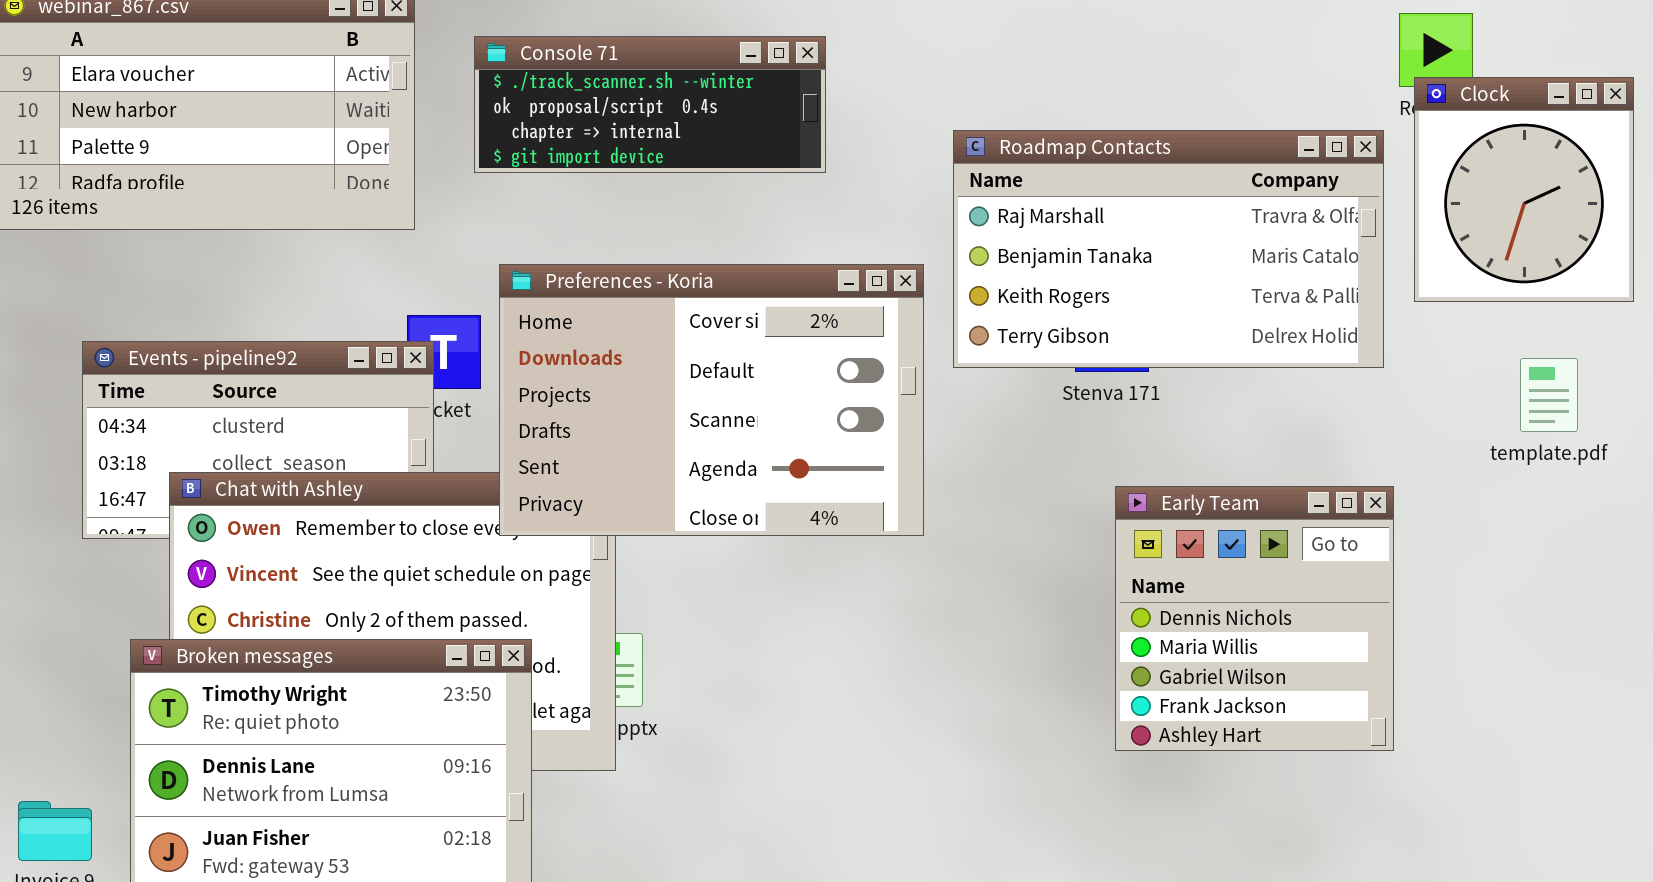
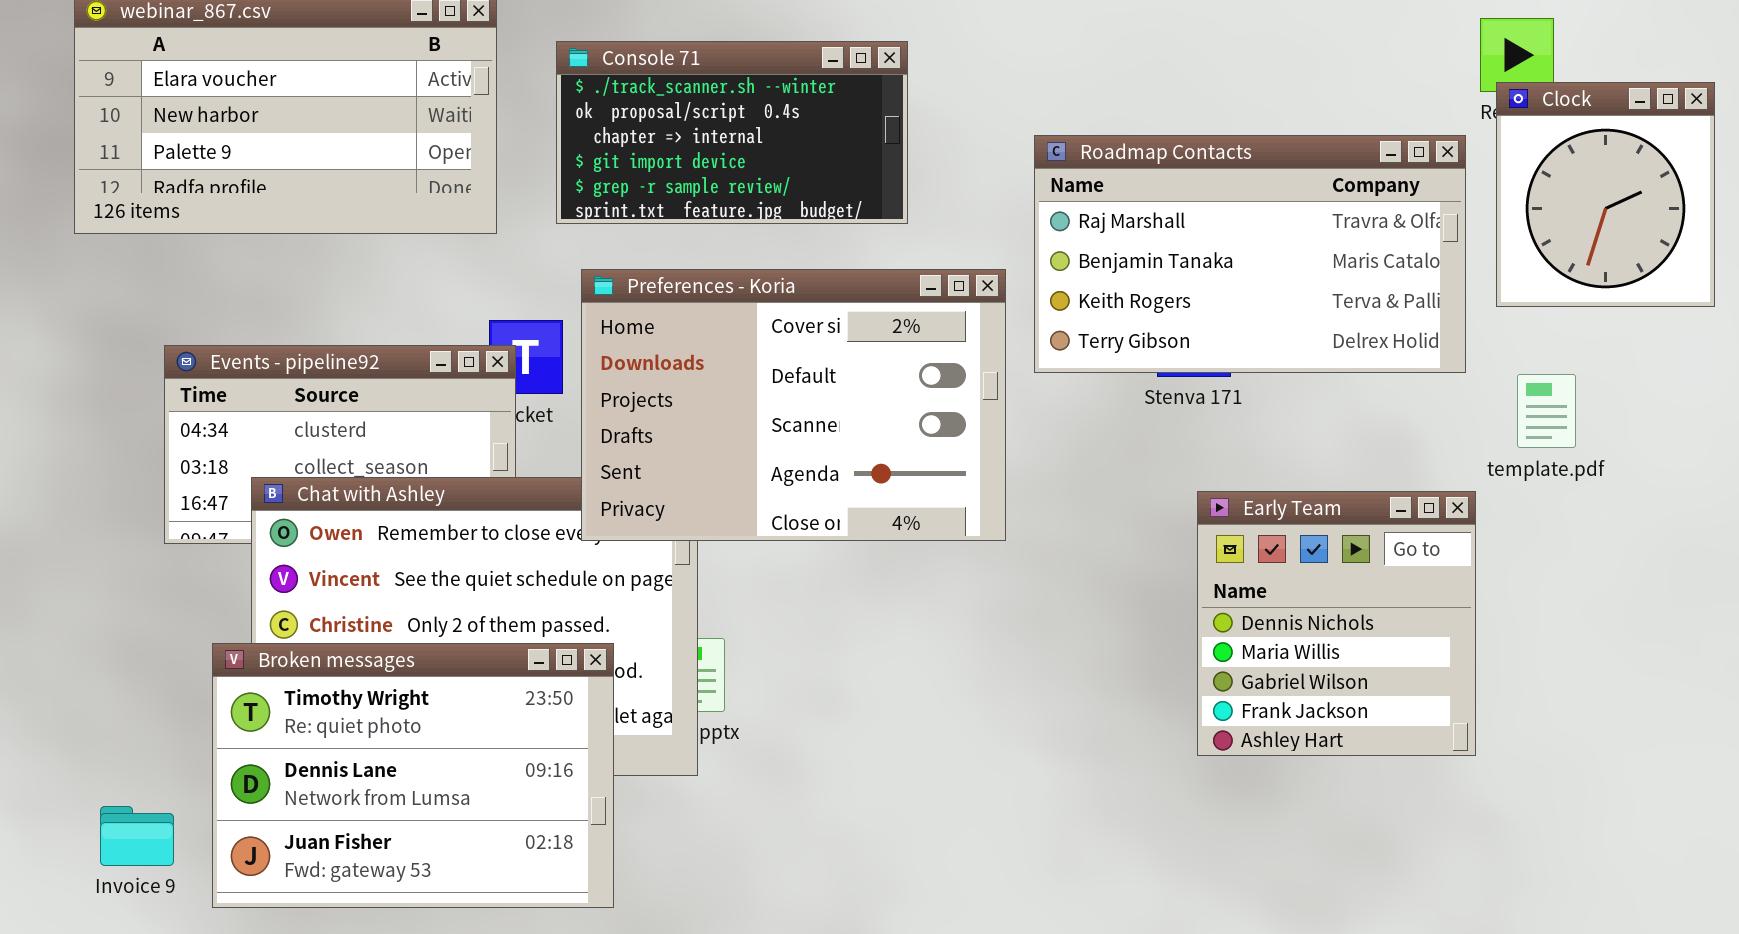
Console 71: [474,36,826,173] -> [556,41,908,224], resized
template.pdf: [1520,358,1578,432] -> [1517,374,1576,448], moved

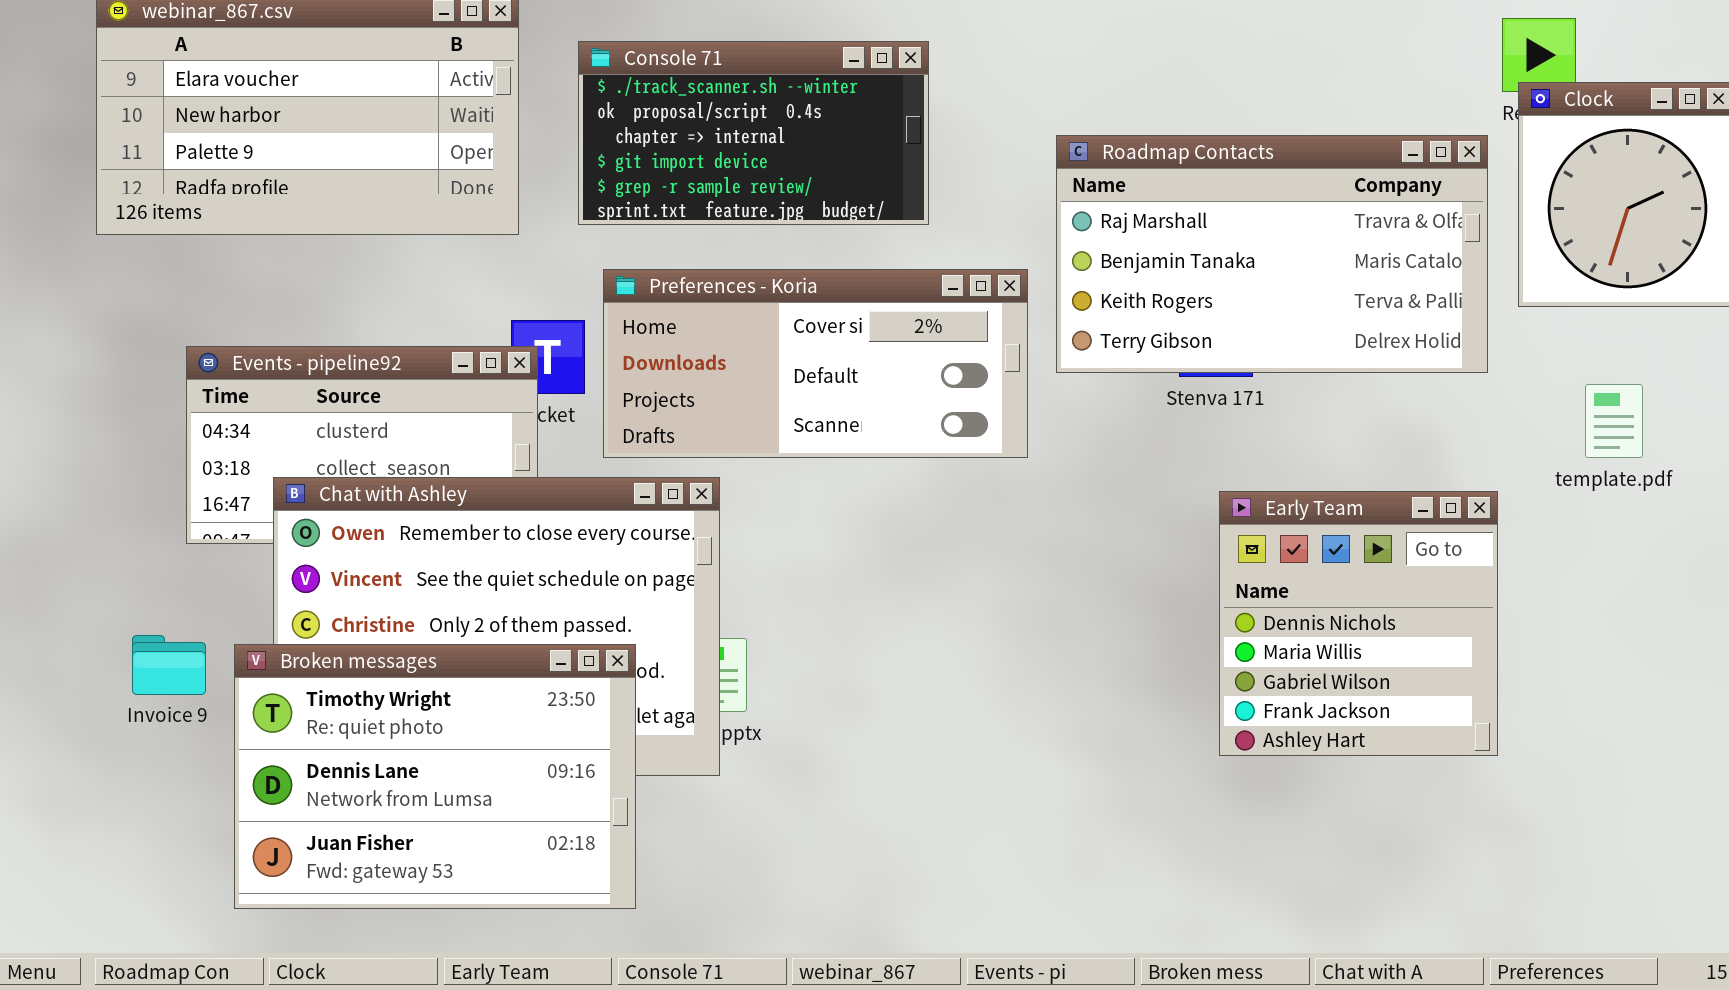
Preferences - Koria: [581,269,1006,541] -> [603,269,1028,458], resized
template.pdf: [1517,374,1576,448] -> [1585,384,1643,458], moved
Invoice 9: [100,806,174,866] -> [132,635,206,695], moved

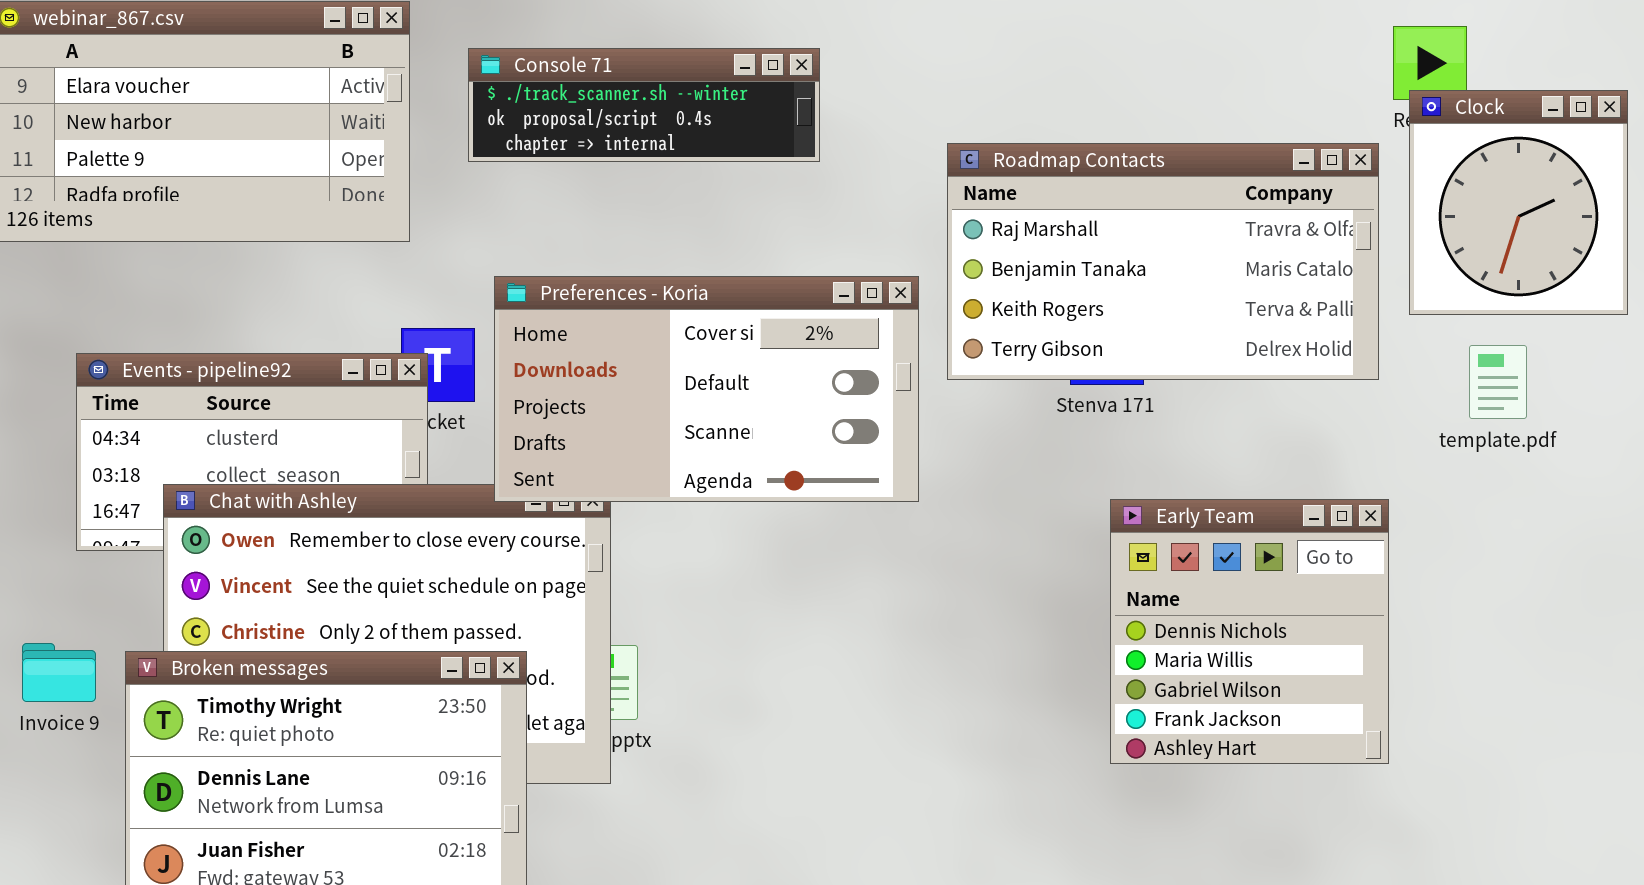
Console 71: [578,41,929,225] -> [468,48,820,162], resized
Preferences - Koria: [603,269,1028,458] -> [494,276,919,502], resized
template.pdf: [1585,384,1643,458] -> [1469,345,1527,419], moved

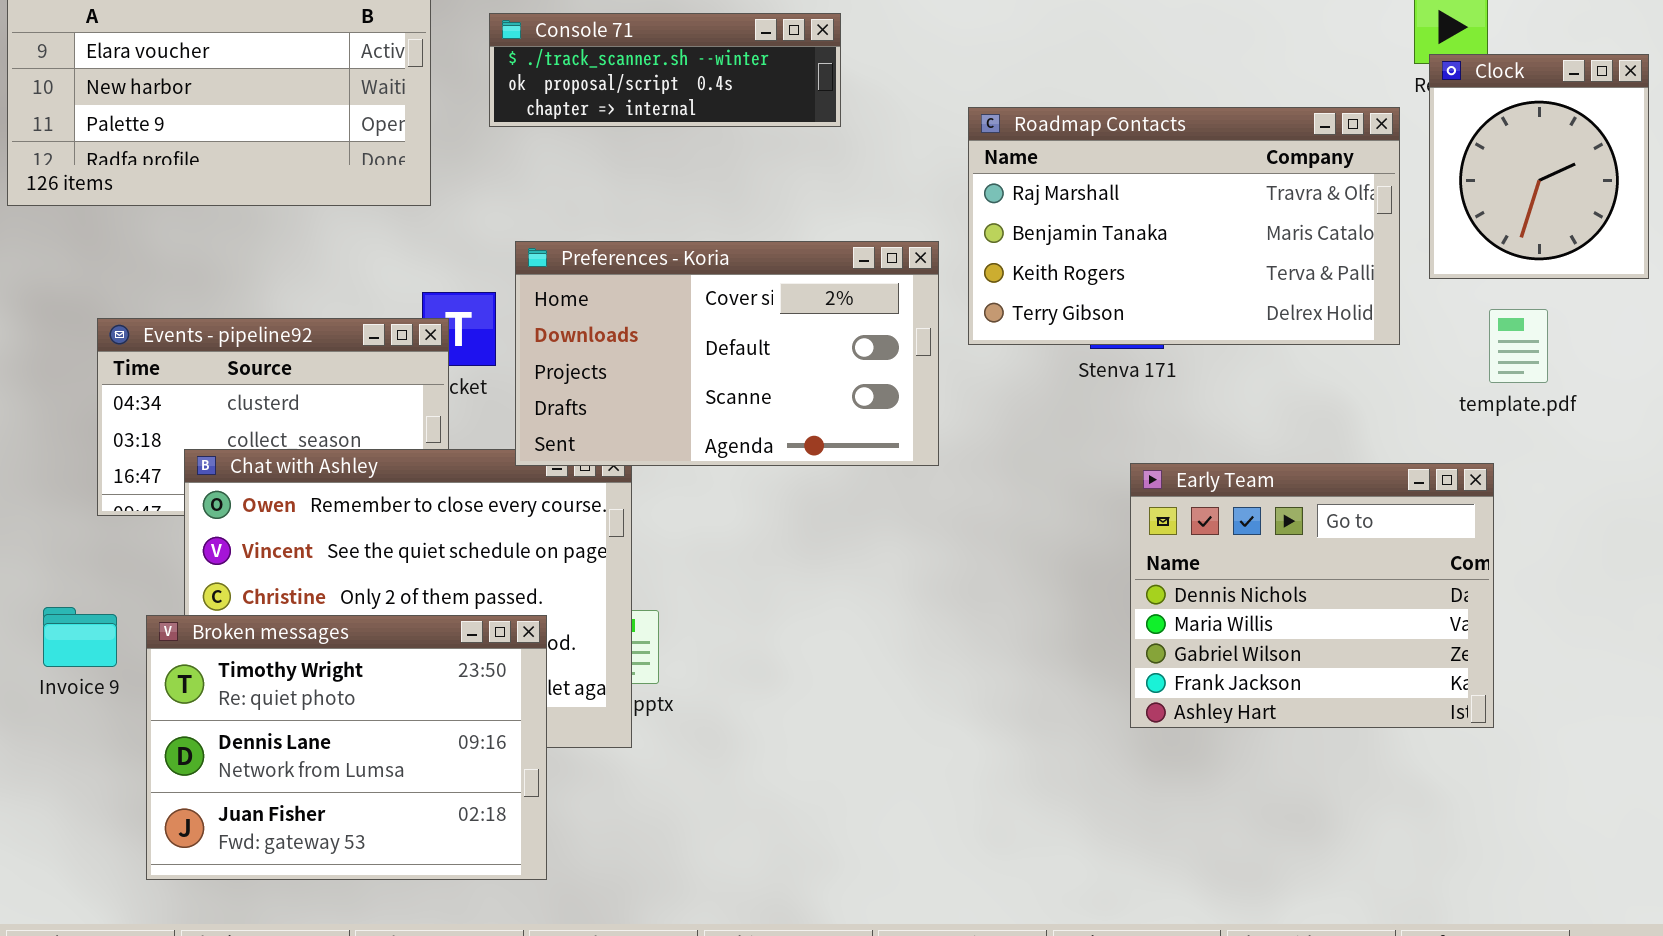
Early Team: [1110,499,1389,764] -> [1130,463,1494,728], resized

